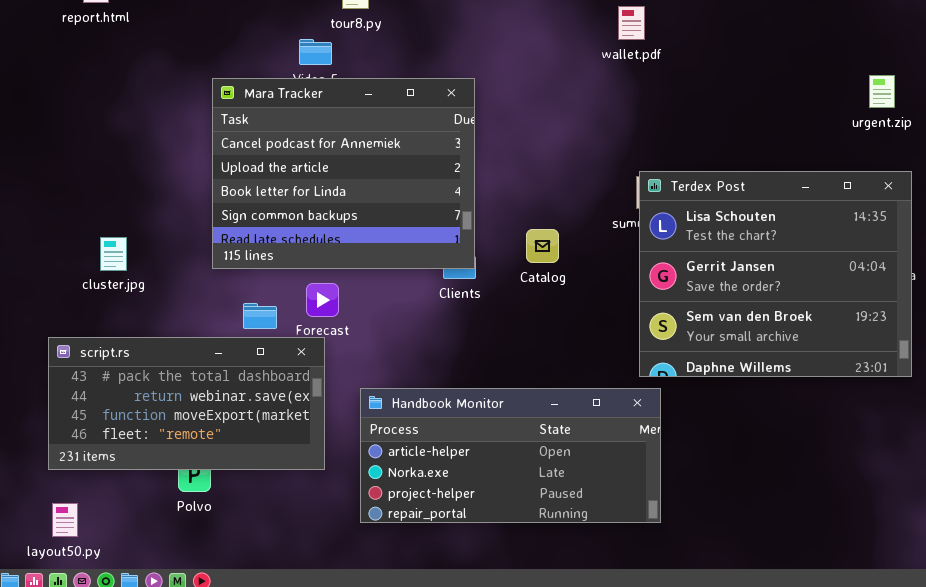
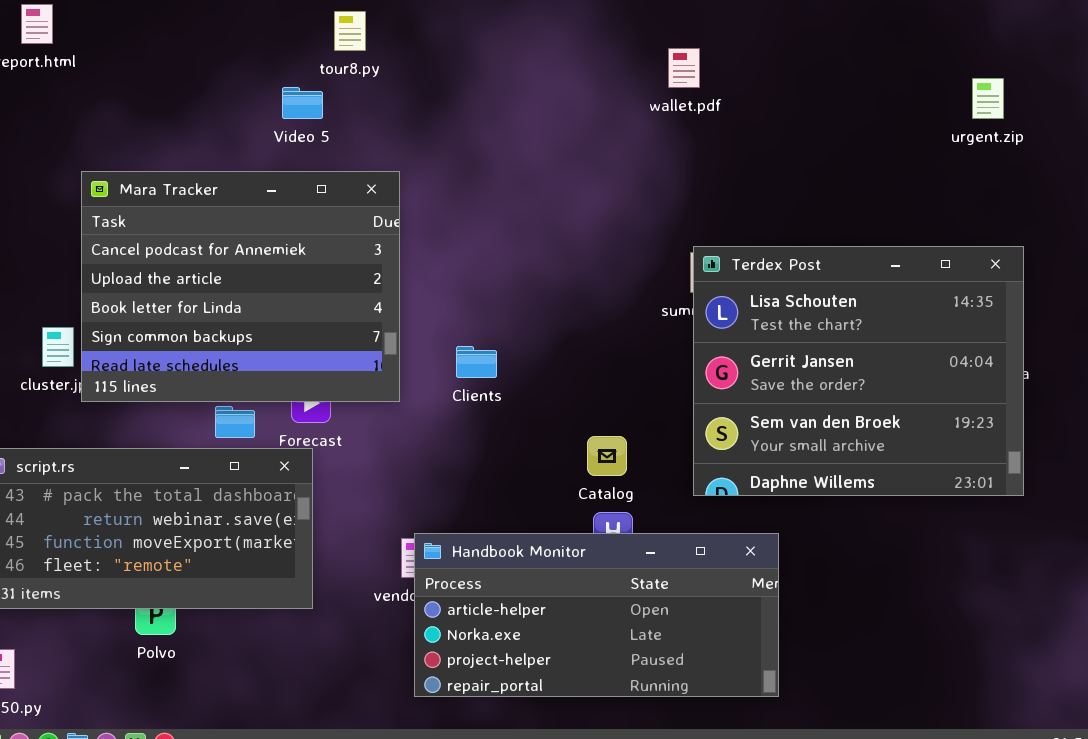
urgent.zip: [869,75,895,108] -> [972,78,1004,119], moved
Mara Tracker: [212,78,475,269] -> [81,171,400,402], moved
Catalog: [526,229,559,263] -> [587,436,627,476], moved
Handbook Monitor: [360,388,661,523] -> [414,533,779,697], moved

